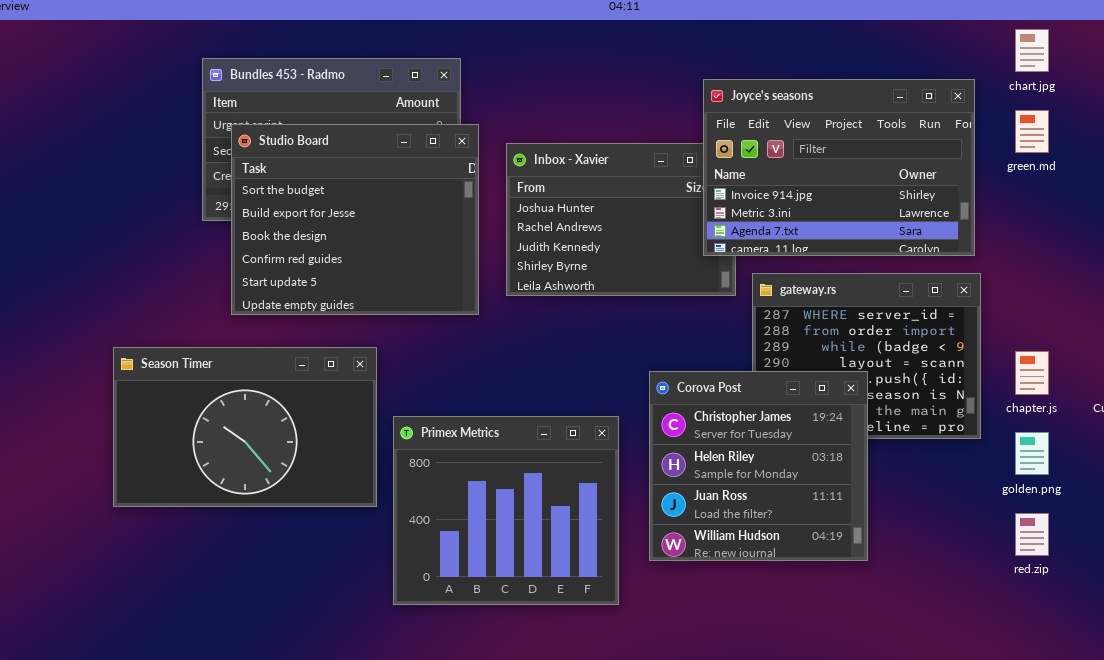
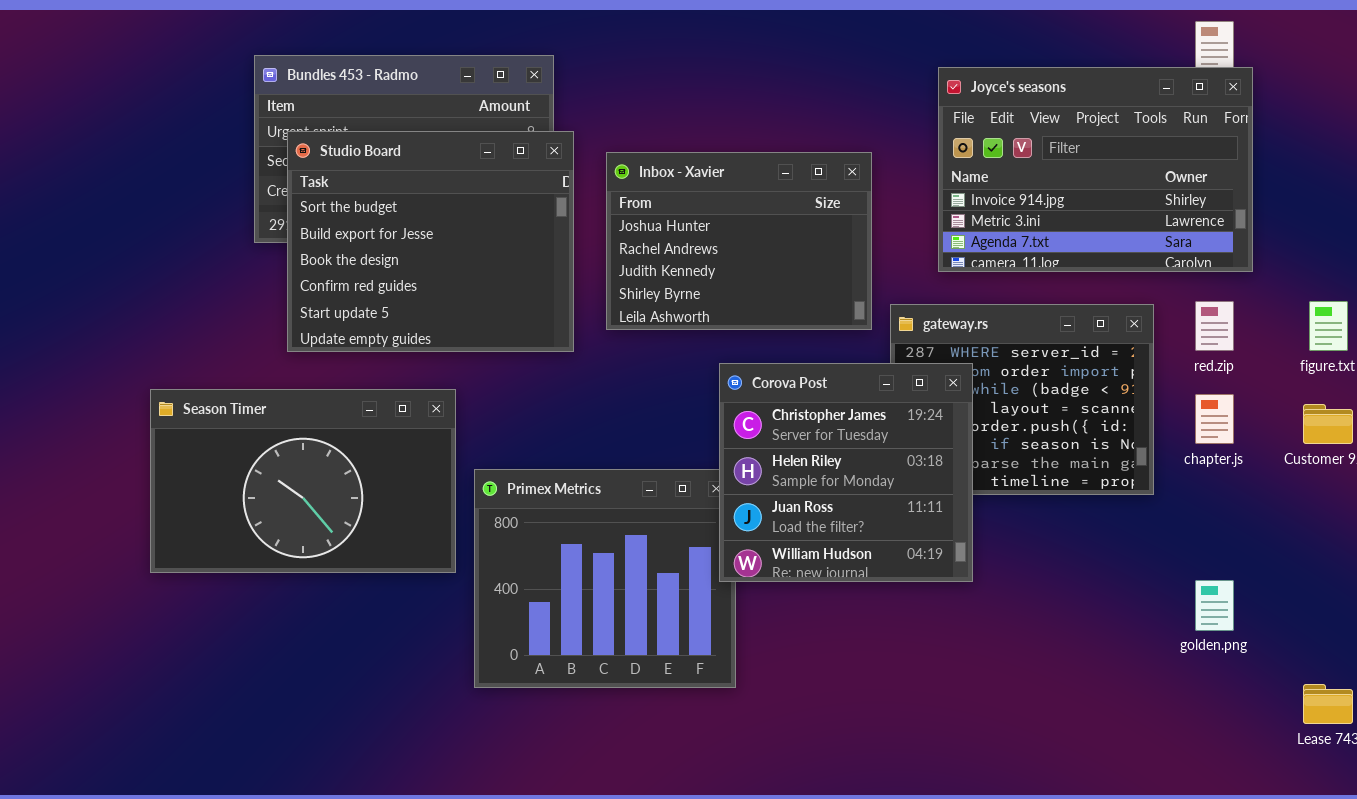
Joyce's seasons: [703,79,975,256] -> [938,67,1253,272], moved
Corova Post: [649,371,868,561] -> [719,363,973,582], moved
golden.png: [1015,432,1049,475] -> [1195,580,1234,631], moved
red.zip: [1015,513,1049,556] -> [1195,301,1234,351], moved

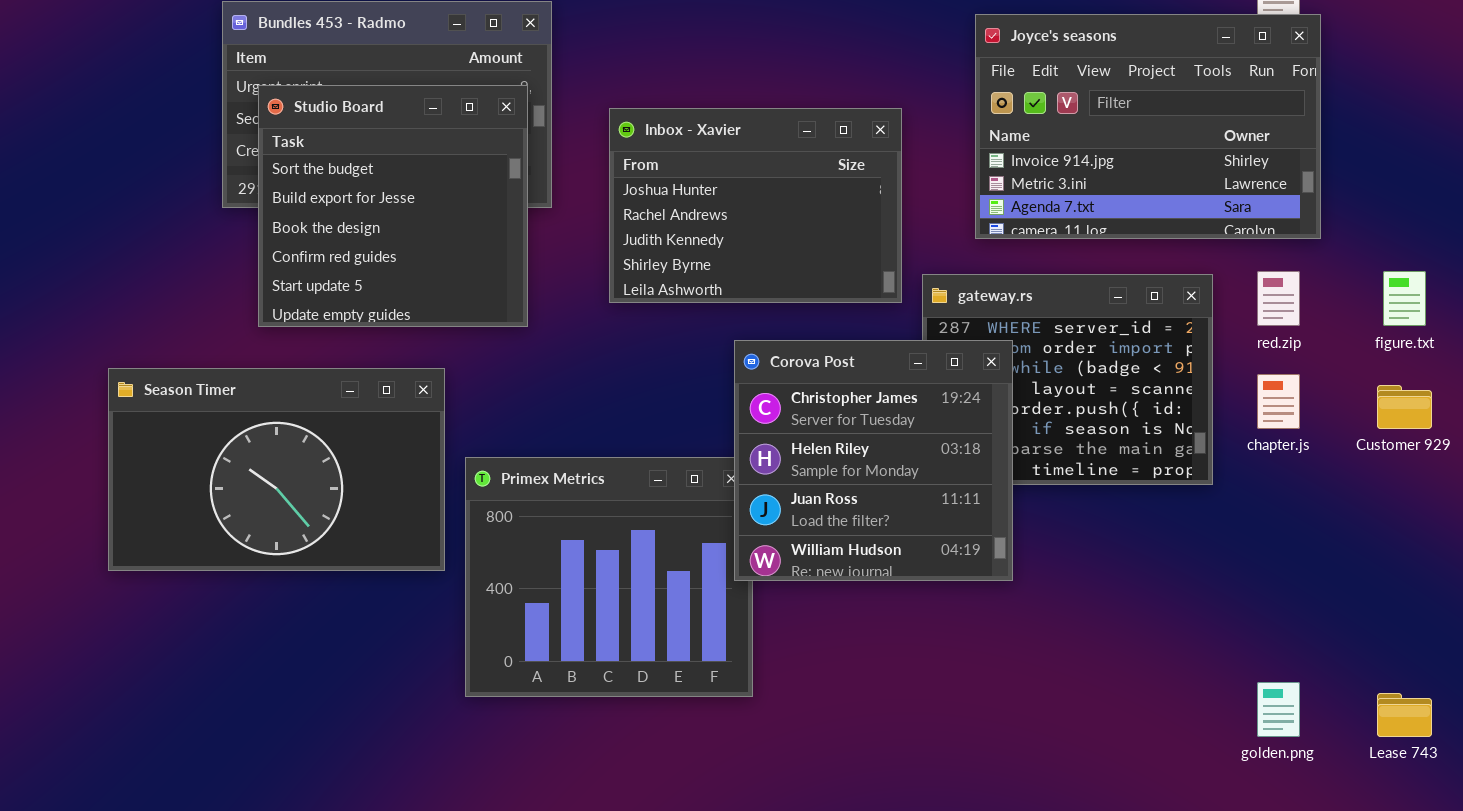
Studio Board: [287,131,574,352] -> [258,85,528,327], resized
golden.png: [1195,580,1234,631] -> [1257,682,1300,737], moved

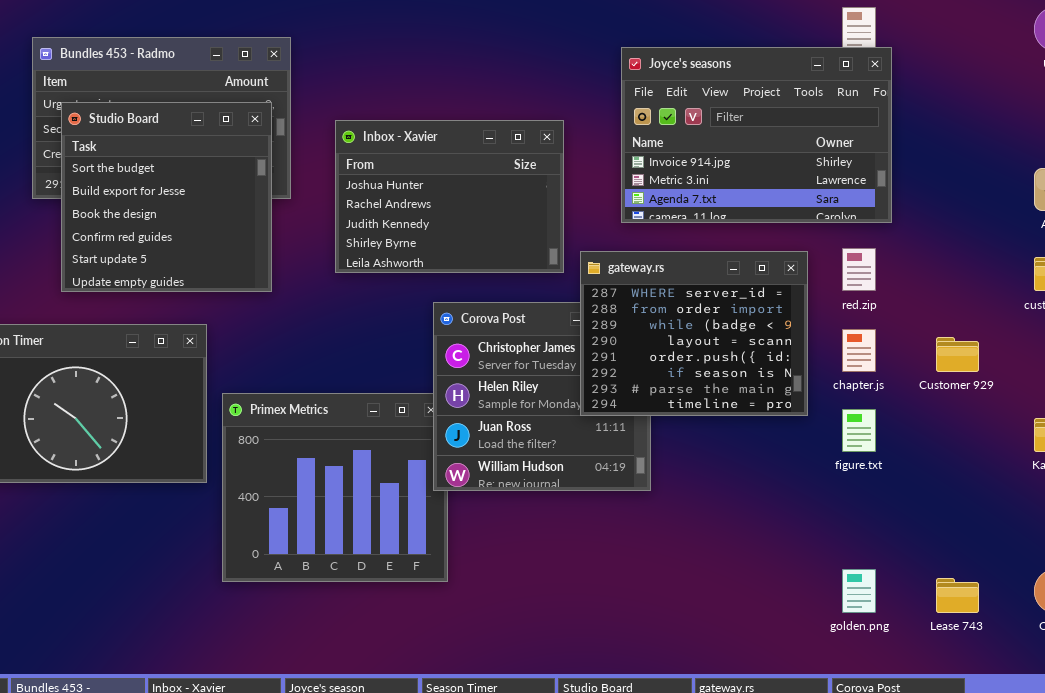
figure.txt: [1383,271,1426,326] -> [842,409,876,452], moved
gateway.rs: [922,274,1213,485] -> [580,251,808,416], raised

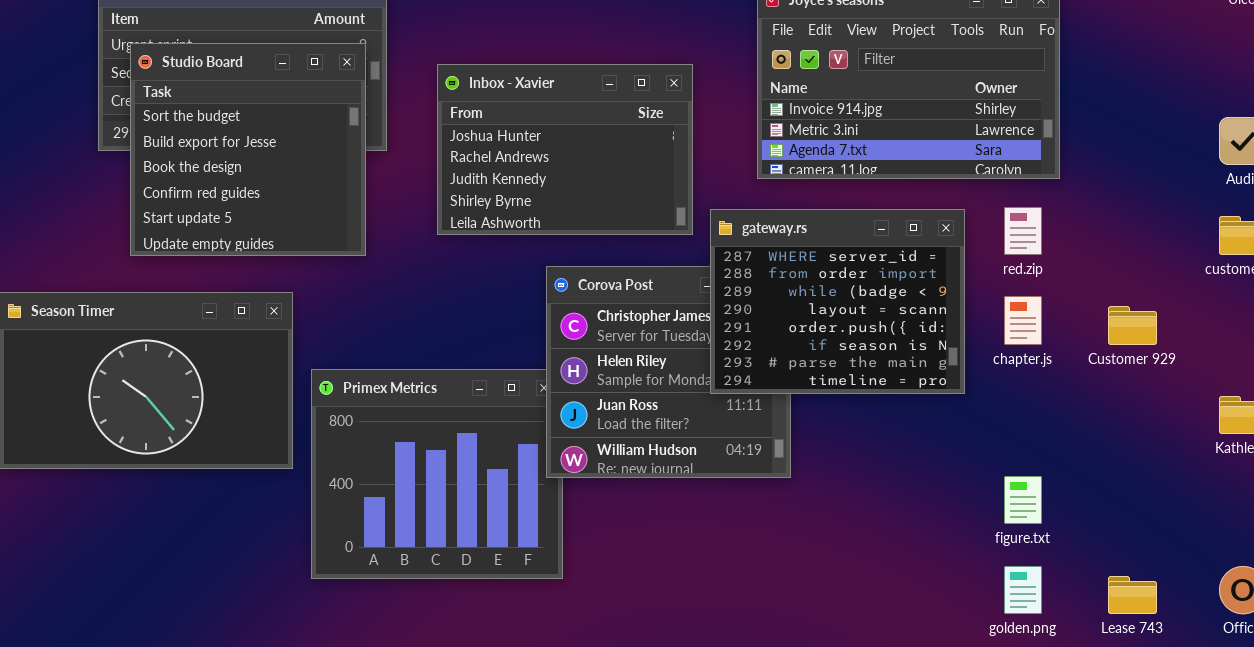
figure.txt: [842,409,876,452] -> [1004,476,1042,524], moved

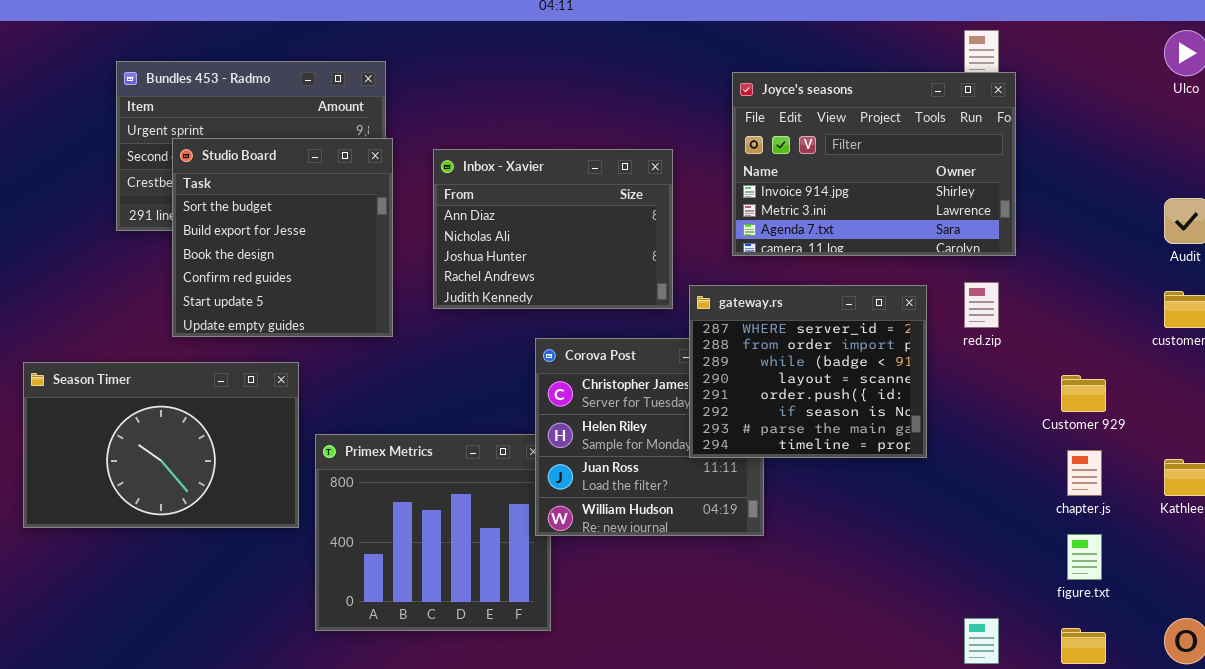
Studio Board: [130,43,366,256] -> [172,138,393,337], moved
Inbox - Xavier: [437,64,693,235] -> [433,149,673,309], scrolled up 2 rows
chapter.js: [1004,296,1042,345] -> [1067,450,1102,496], moved
figure.txt: [1004,476,1042,524] -> [1067,534,1102,580], moved

